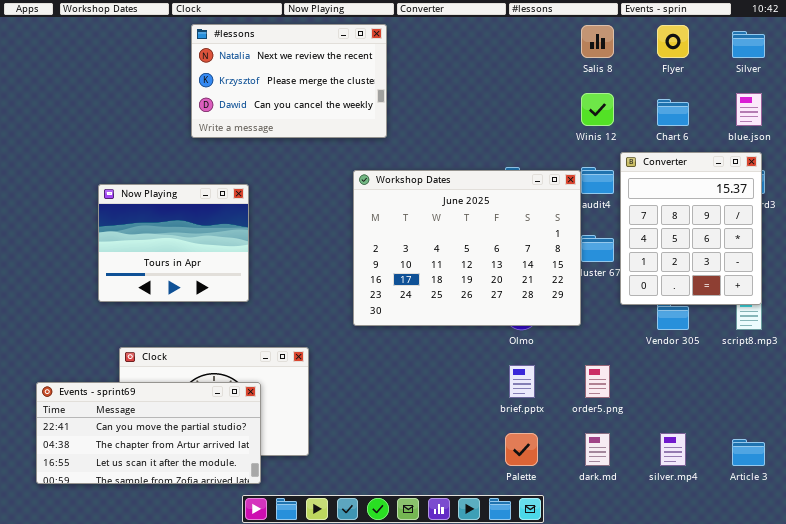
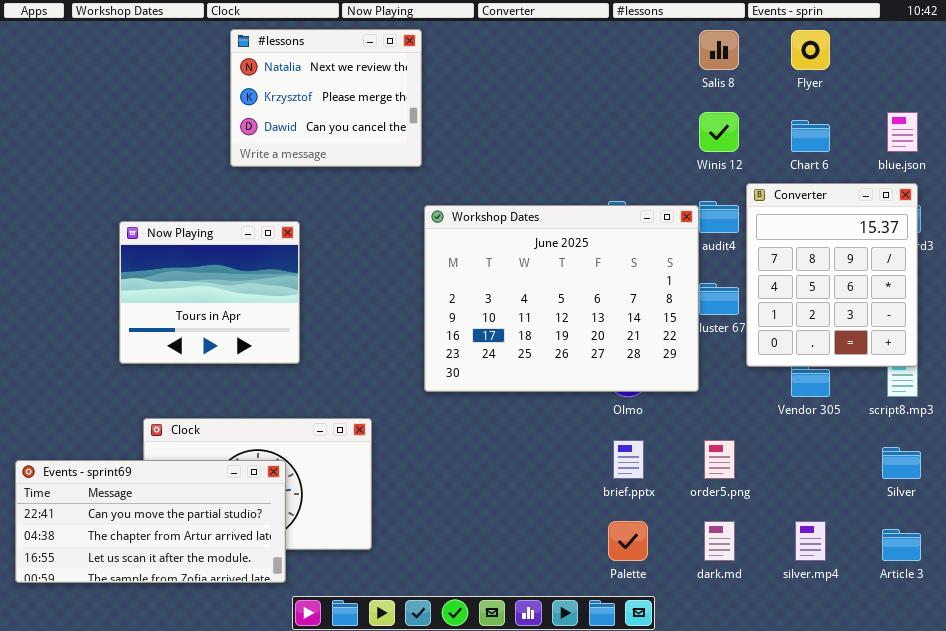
#lessons: [191,24,387,138] -> [230,29,422,167], resized
Silver: [732,31,765,58] -> [882,447,921,479], moved
Events - sprint69: [36,382,261,484] -> [15,460,286,583], moved

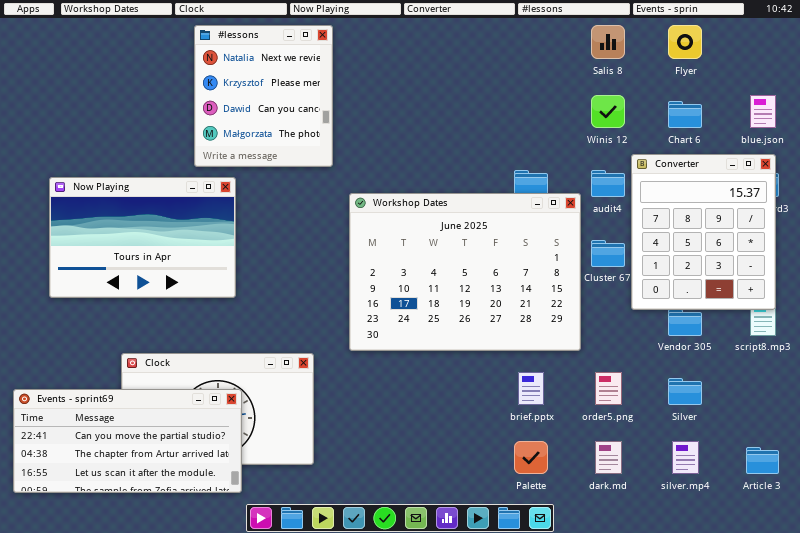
#lessons: [230,29,422,167] -> [194,25,333,167], resized
Workshop Dates: [424,205,699,392] -> [349,193,581,351], moved
Now Playing: [119,221,300,364] -> [49,177,236,298], moved, resized
Silver: [882,447,921,479] -> [668,378,702,405], moved

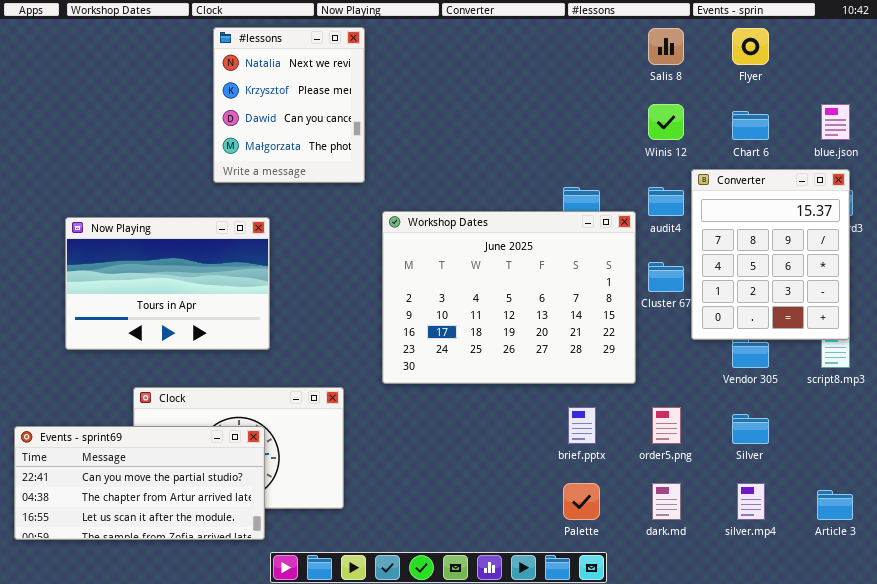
Now Playing: [49,177,236,298] -> [65,217,270,350], moved

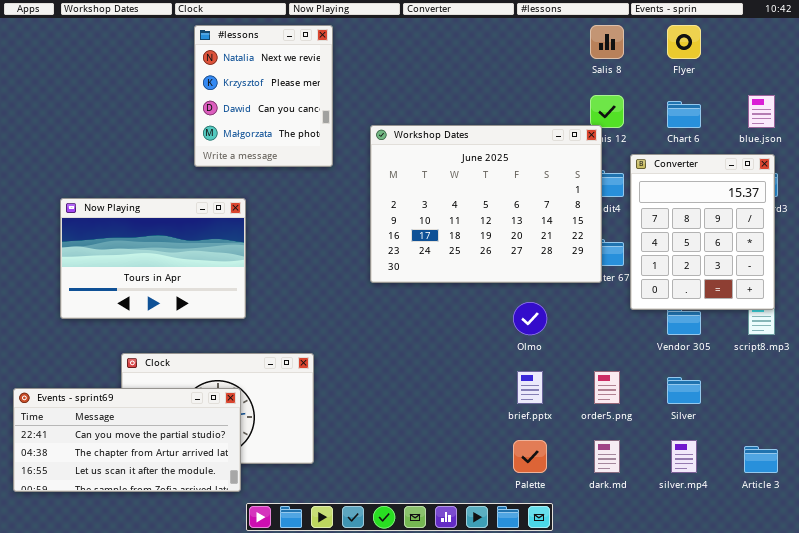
Workshop Dates: [382,211,636,384] -> [370,125,602,283], moved

